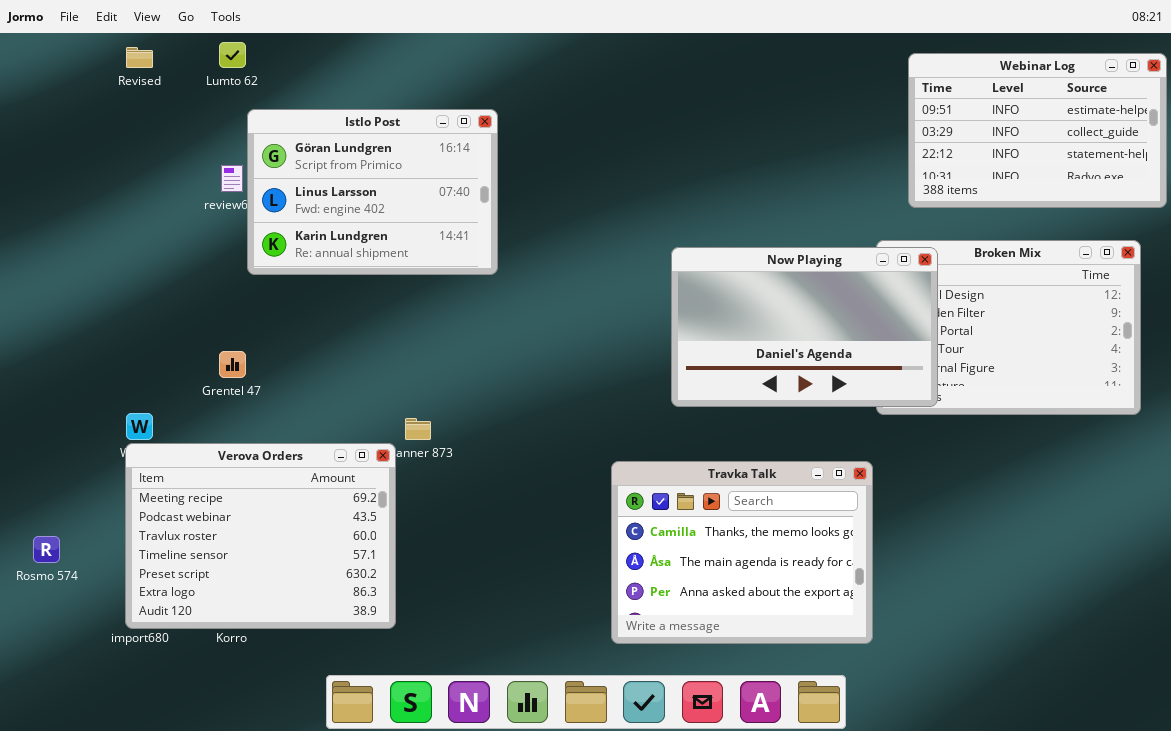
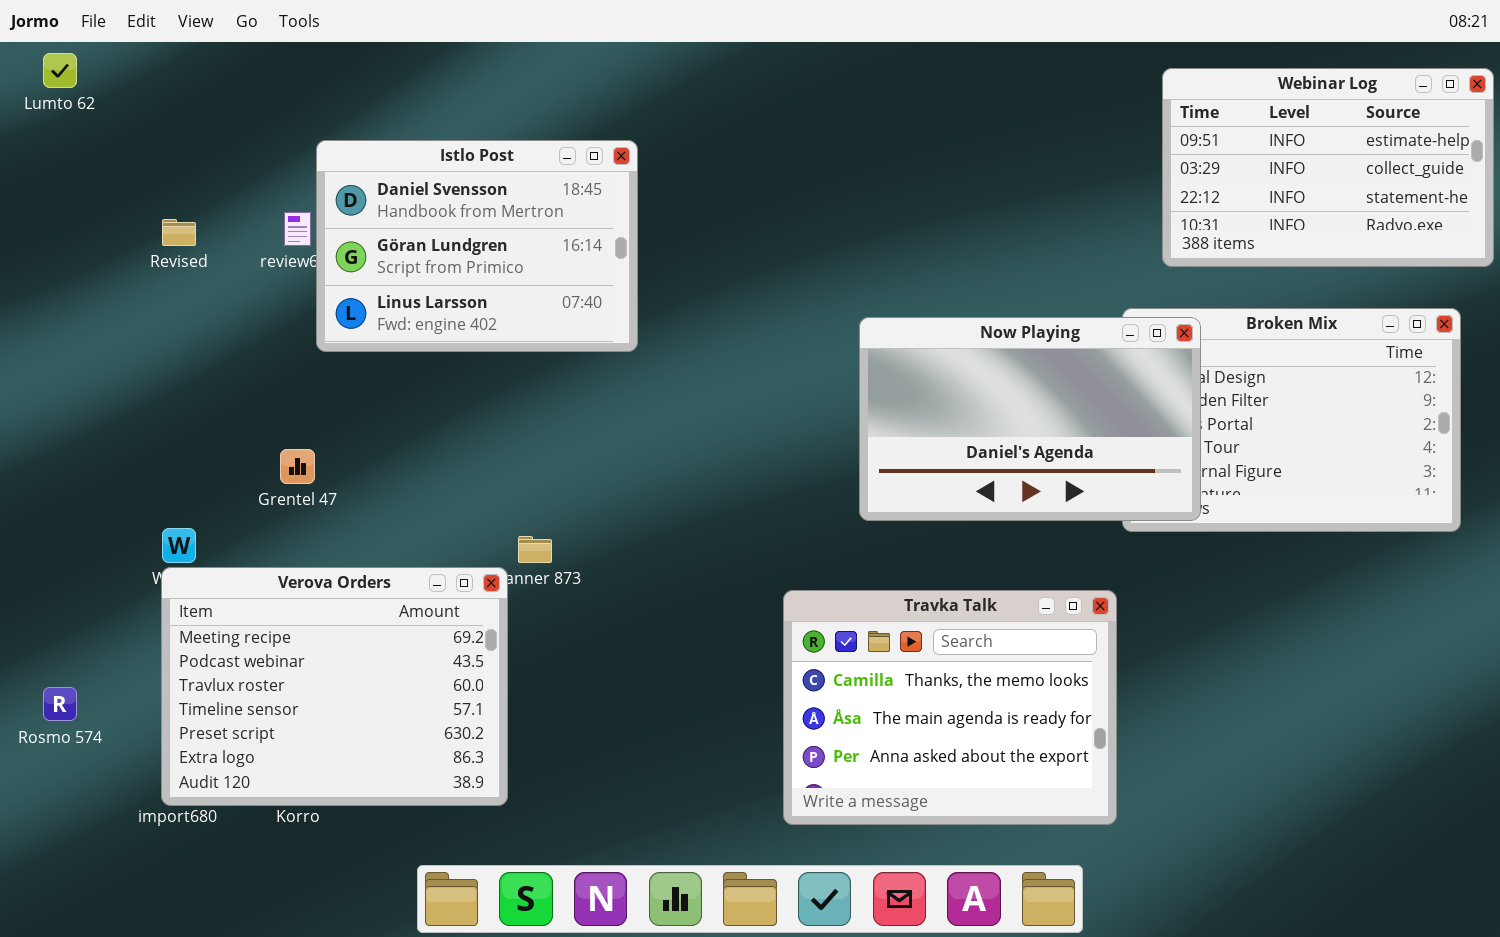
Lumto 62: [219,42,246,68] -> [43,53,77,88], moved
Revised: [126,47,153,68] -> [162,219,196,246], moved
Istlo Post: [247,109,498,275] -> [316,140,638,352], scrolled up 1 row

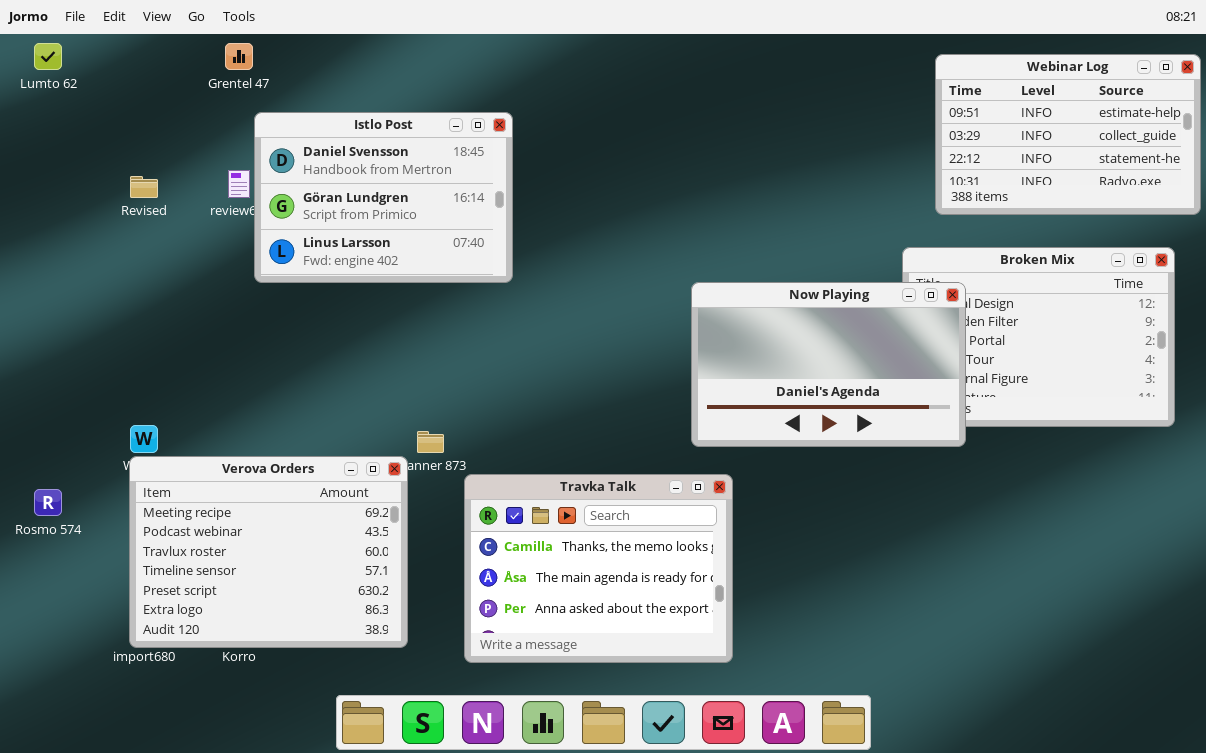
Now Playing: [859,317,1201,521] -> [691,282,966,447], moved
Grentel 47: [280,449,315,484] -> [225,43,253,70], moved
Travka Talk: [783,590,1117,825] -> [464,474,733,663], moved
Rosmo 574: [43,687,77,721] -> [34,489,62,516], moved

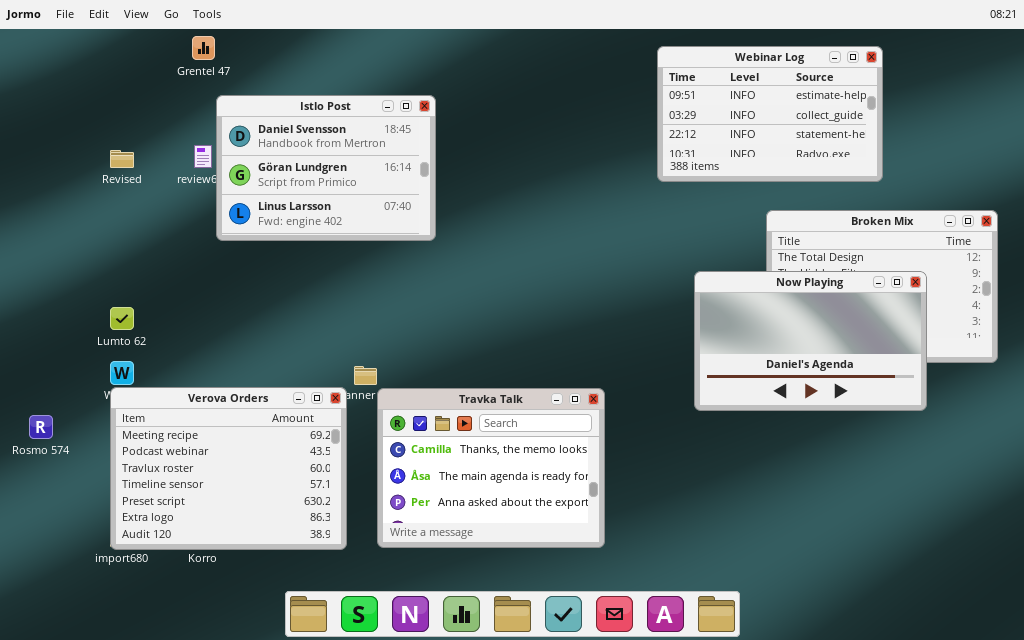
Lumto 62: [34,43,62,70] -> [110,307,134,330], moved
Webinar Log: [935,54,1201,215] -> [657,46,883,182], moved
Now Playing: [691,282,966,447] -> [694,271,927,411], moved
Travka Talk: [464,474,733,663] -> [377,388,605,548], moved

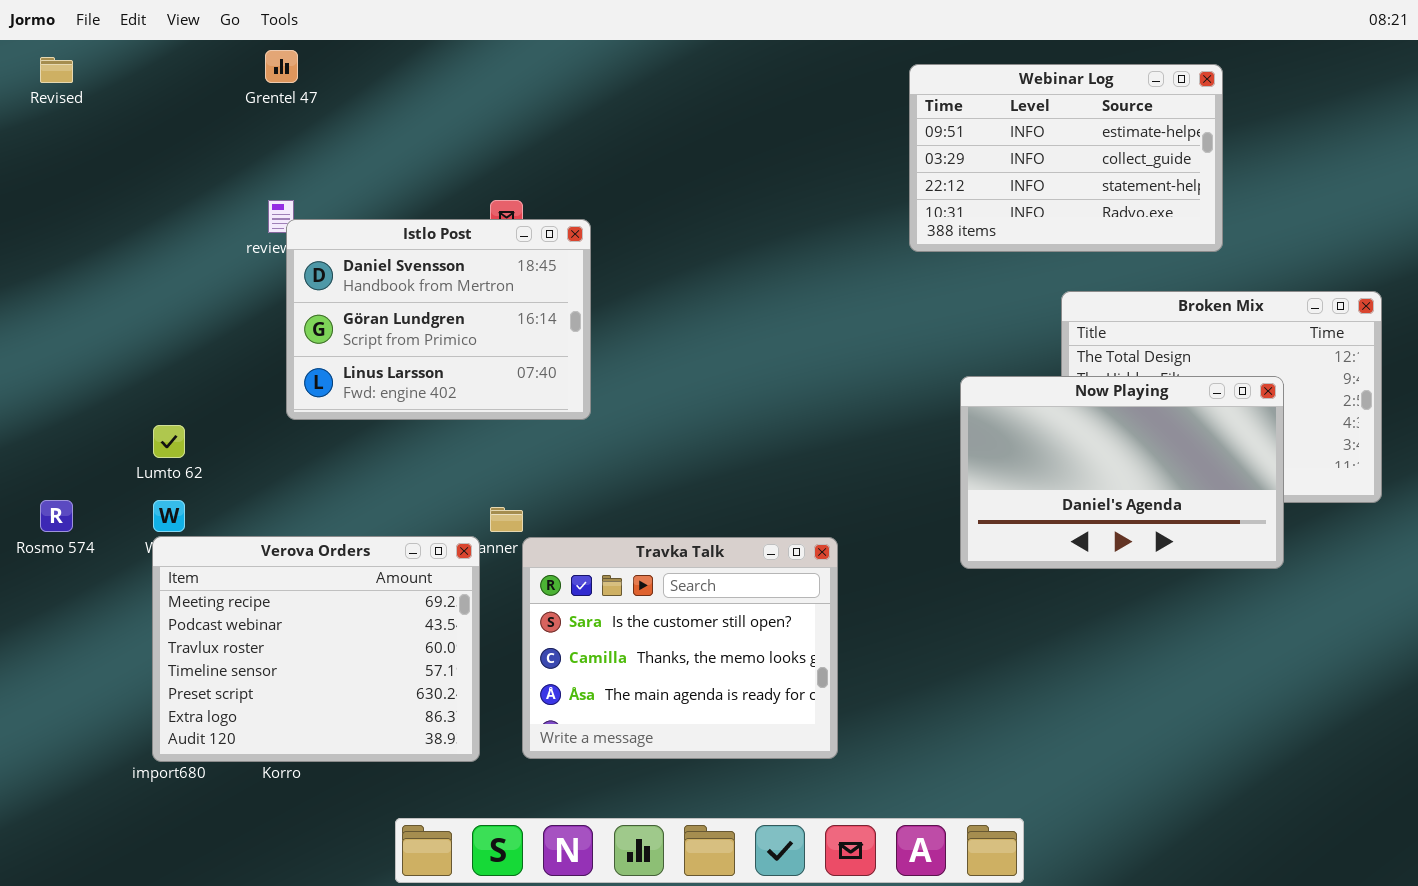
Istlo Post: [216,95,436,241] -> [286,219,591,420], moved
Revised: [110,150,134,168] -> [40,57,73,83], moved
Travka Talk: [377,388,605,548] -> [522,537,838,759], scrolled up 1 row
Rosmo 574: [29,415,53,439] -> [40,500,73,532], moved

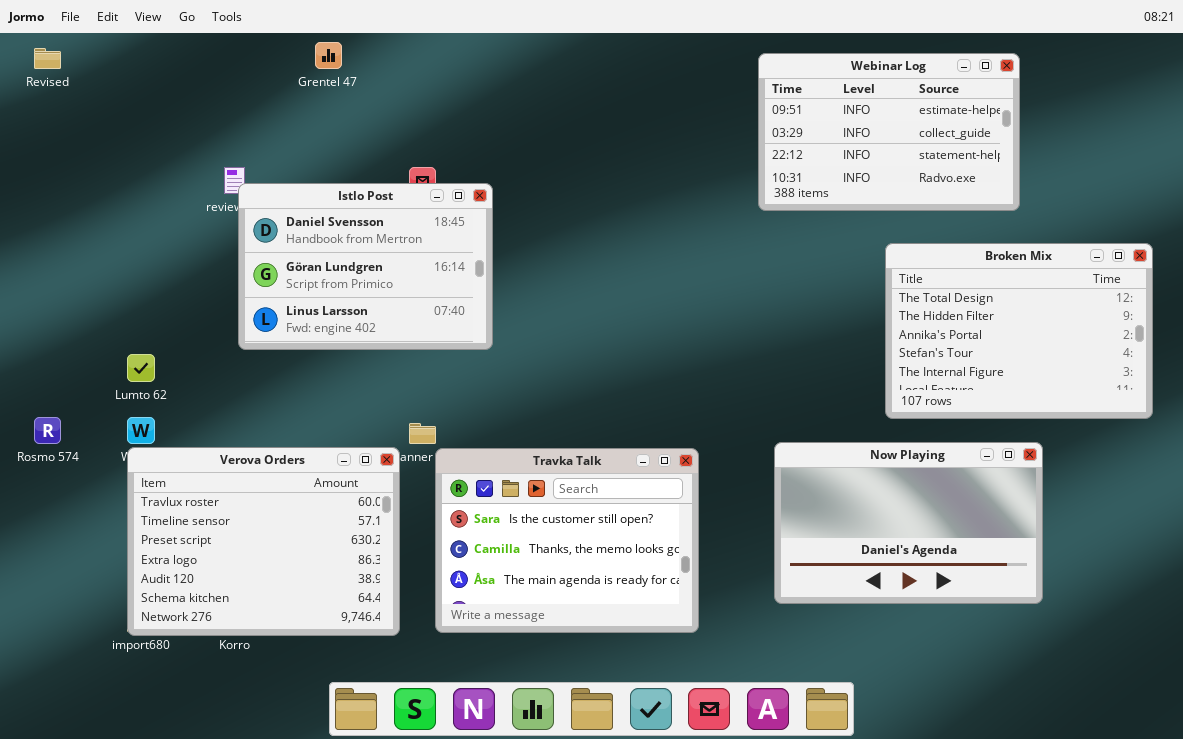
Grentel 47: [265,50,298,83] -> [315,42,342,69], moved
Now Playing: [960,376,1284,569] -> [774,442,1043,604], moved
Verova Orders: [152,536,480,762] -> [127,447,400,636], scrolled down 2 rows

